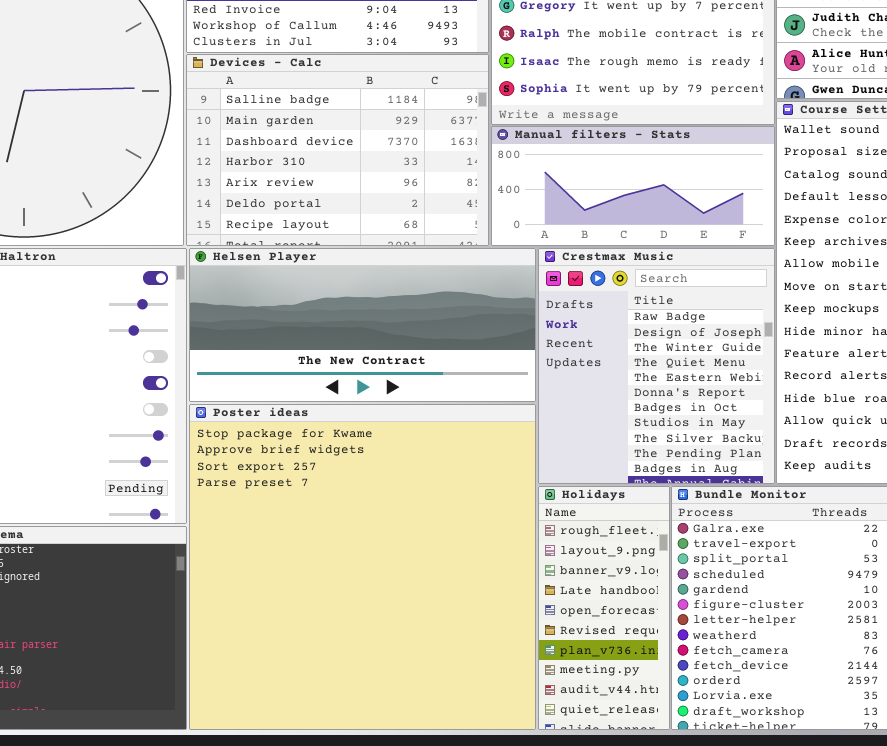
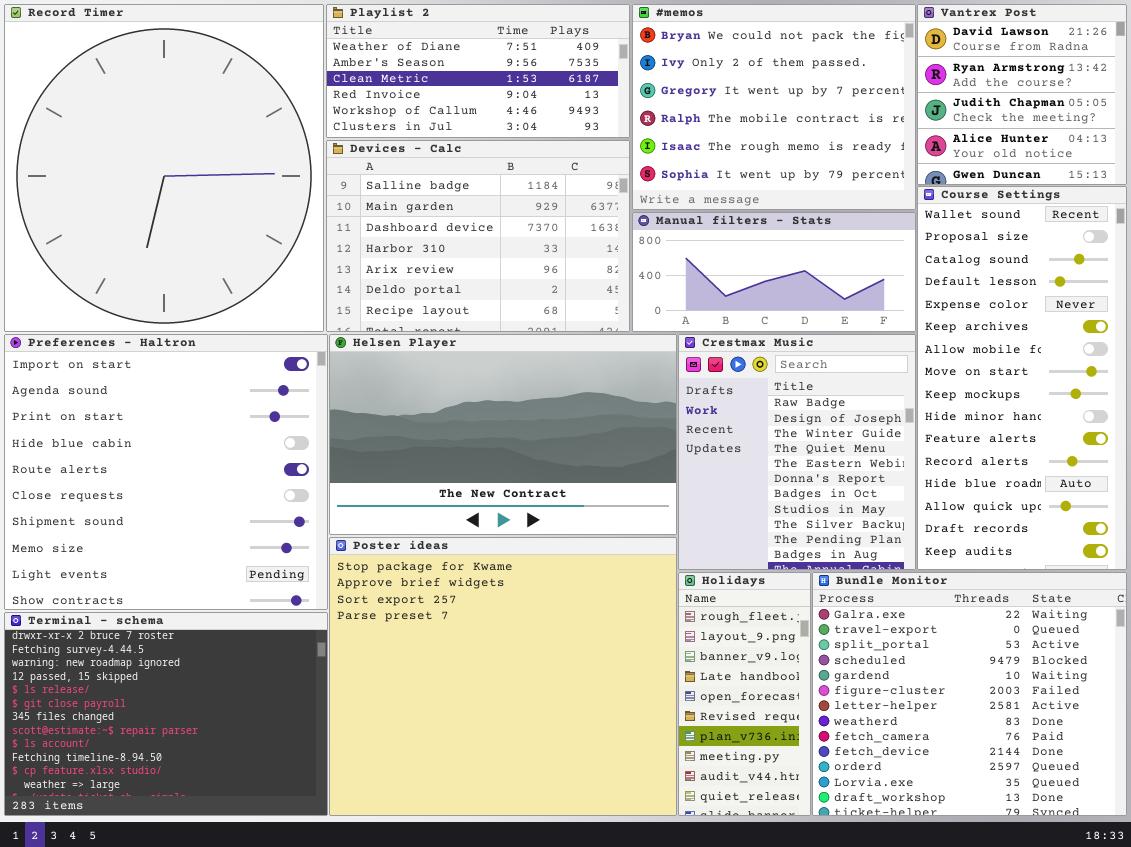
Helsen Player: [189,248,536,402] -> [329,334,677,535], resized
Poster ideas: [189,404,536,730] -> [329,537,677,816], resized

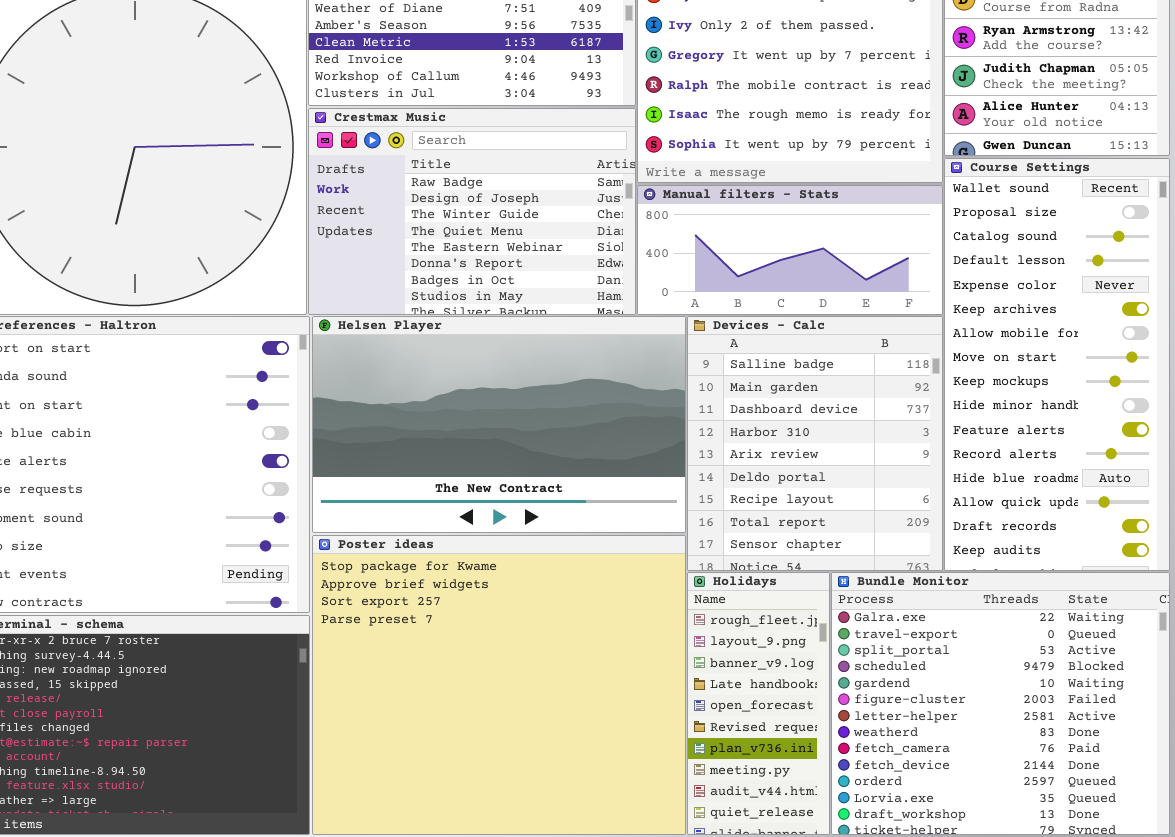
Devices - Calc: [326,140,630,332] -> [687,316,943,571], moved, resized
Crestmax Music: [678,334,916,570] -> [308,108,636,315], moved, resized

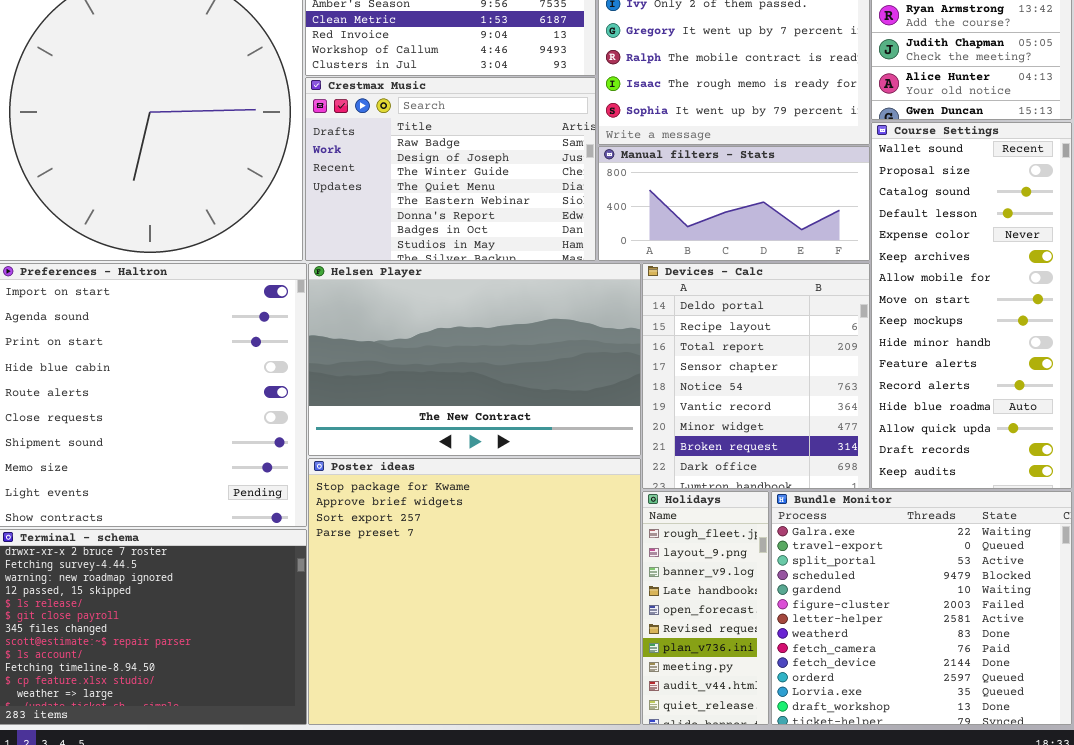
Devices - Calc: [687,316,943,571] -> [642,263,870,489], scrolled down 5 rows

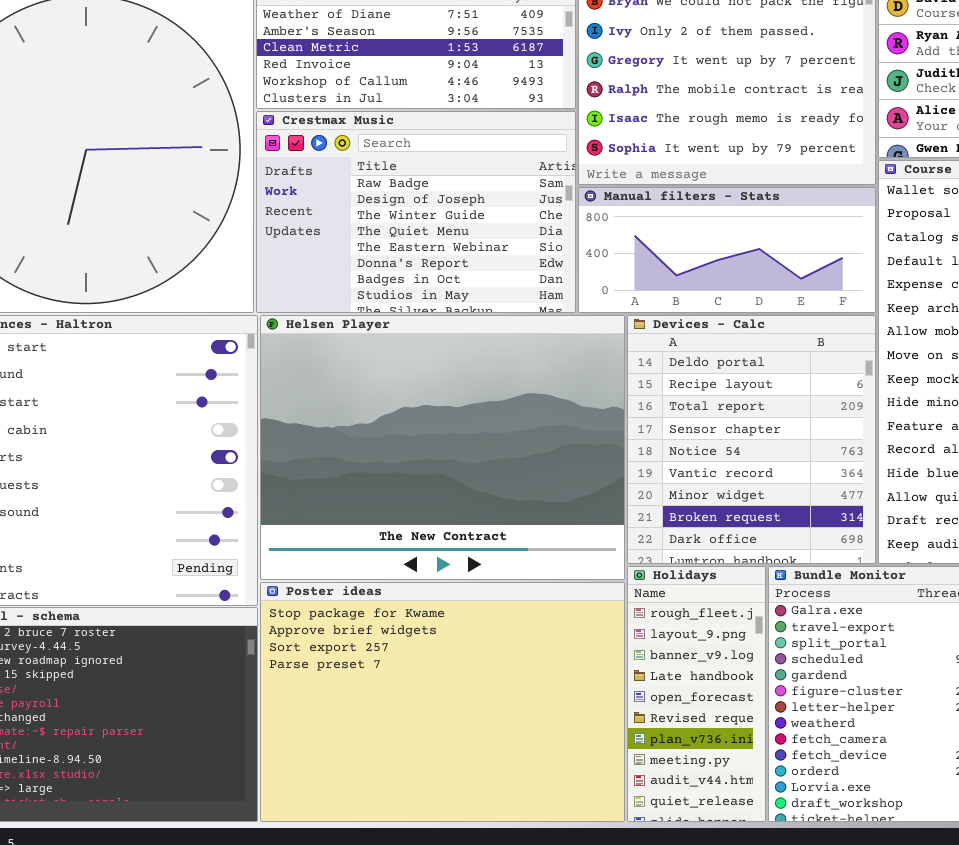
Helsen Player: [308,263,641,456] -> [260,315,625,580], resized
Poster ideas: [308,458,641,725] -> [260,582,625,822], resized

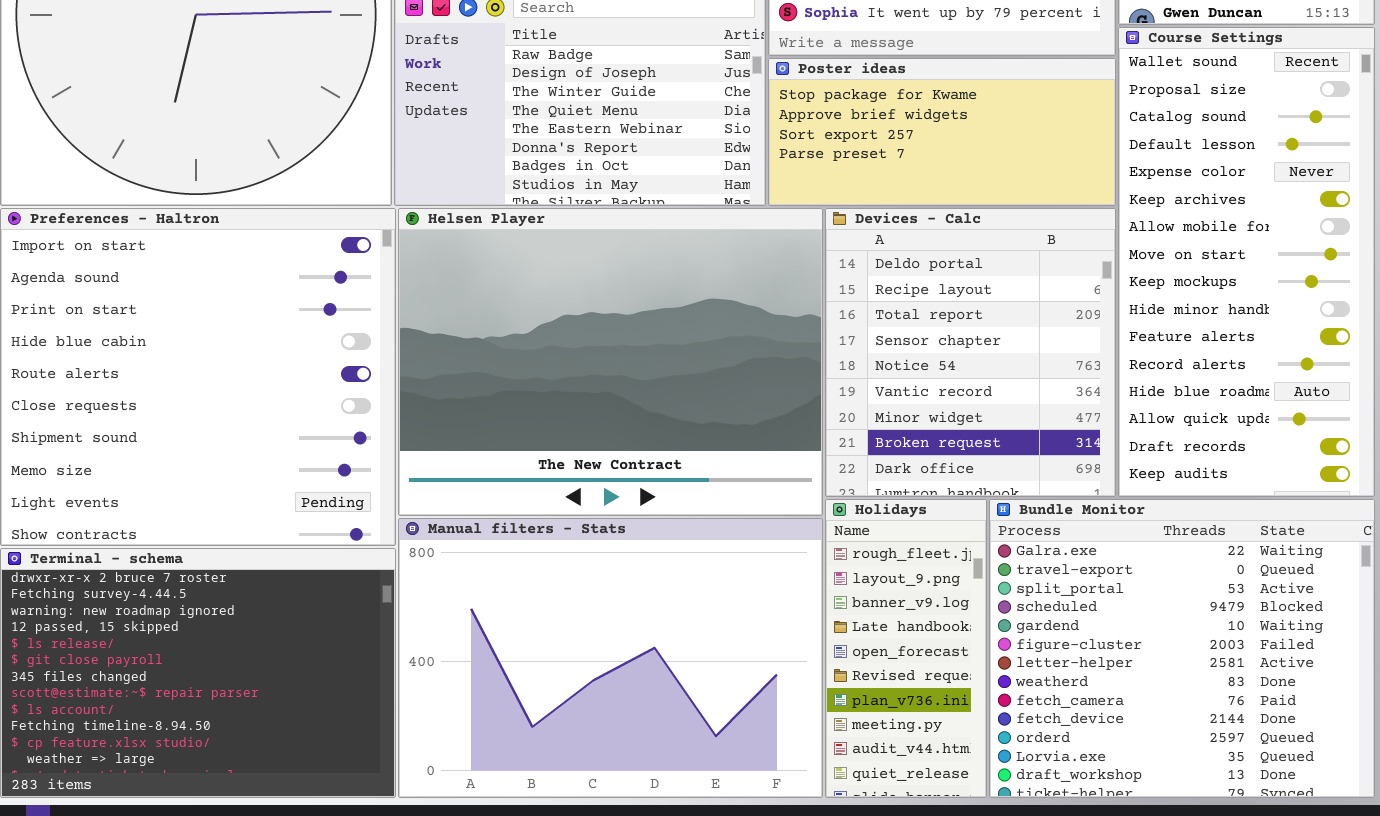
Manual filters - Stats: [578,187,876,313] -> [398,518,823,798], moved, resized
Poster ideas: [260,582,625,822] -> [768,58,1116,206], moved, resized

